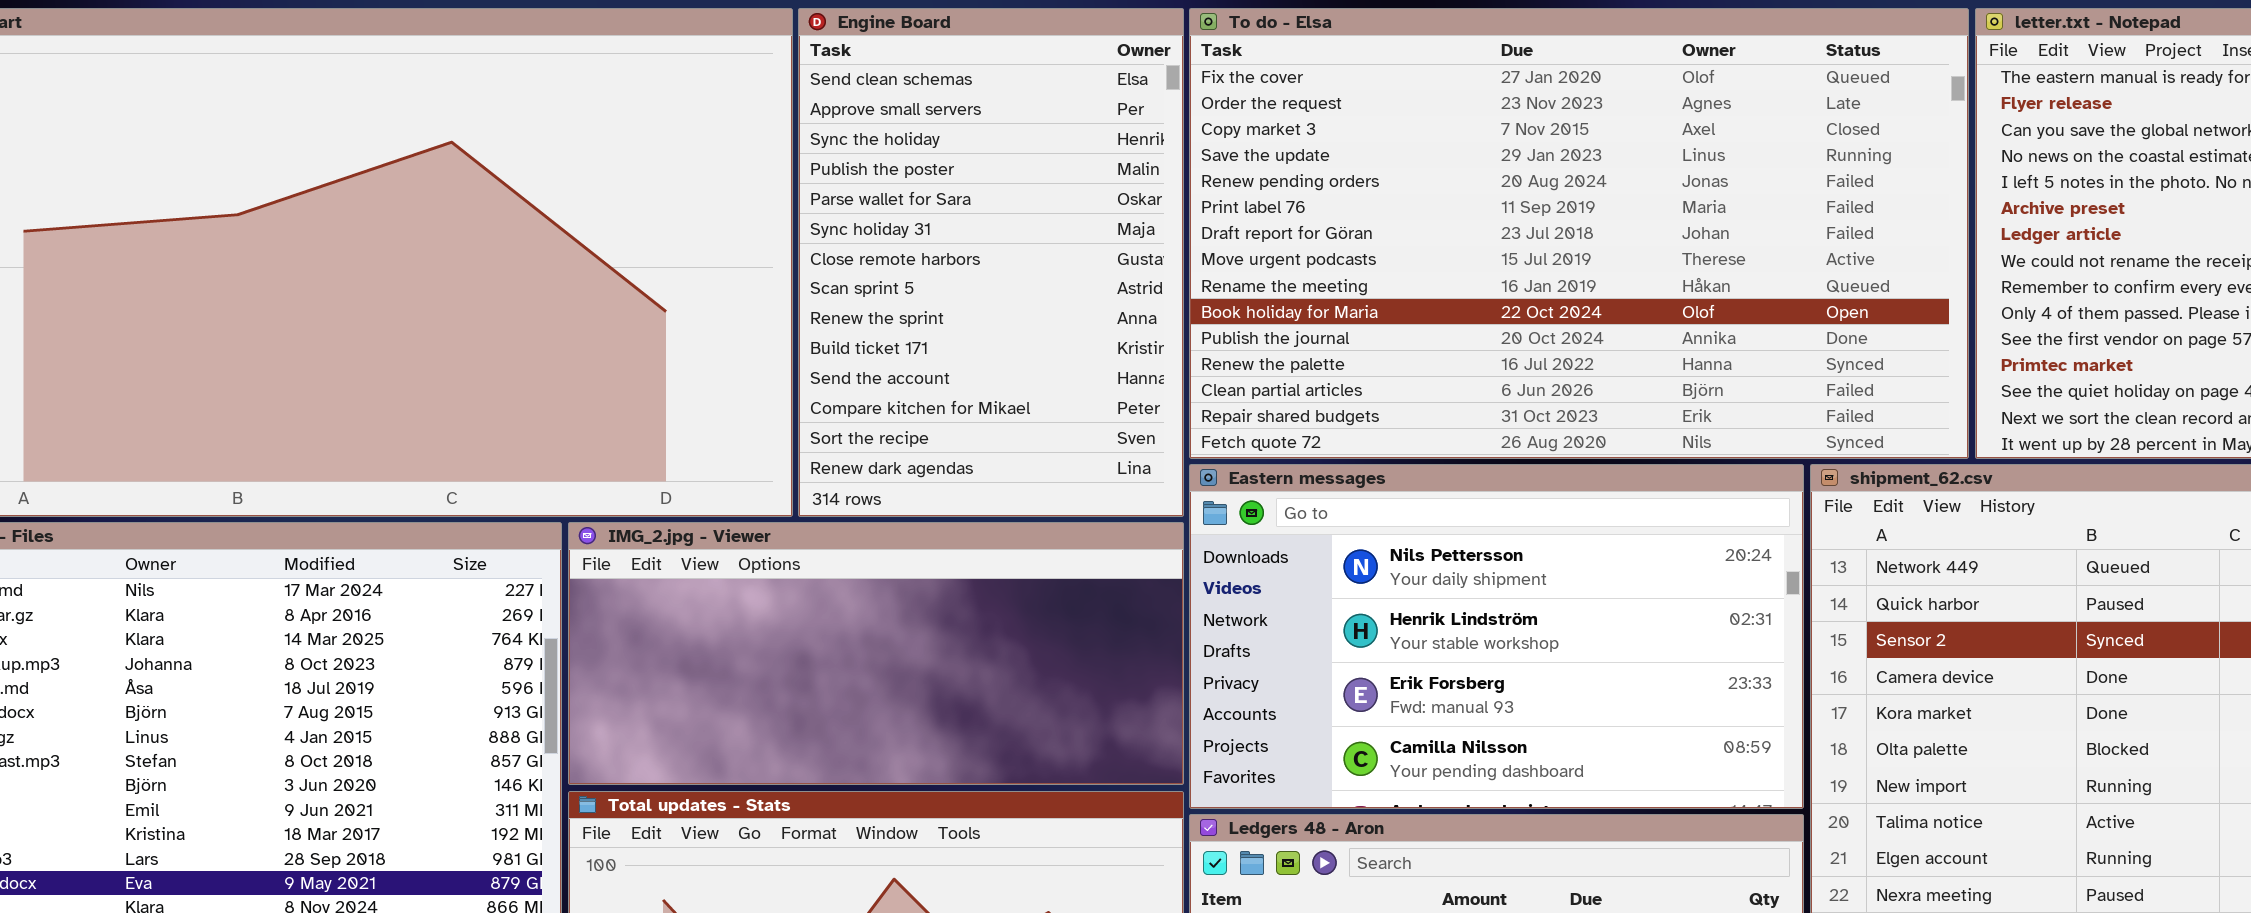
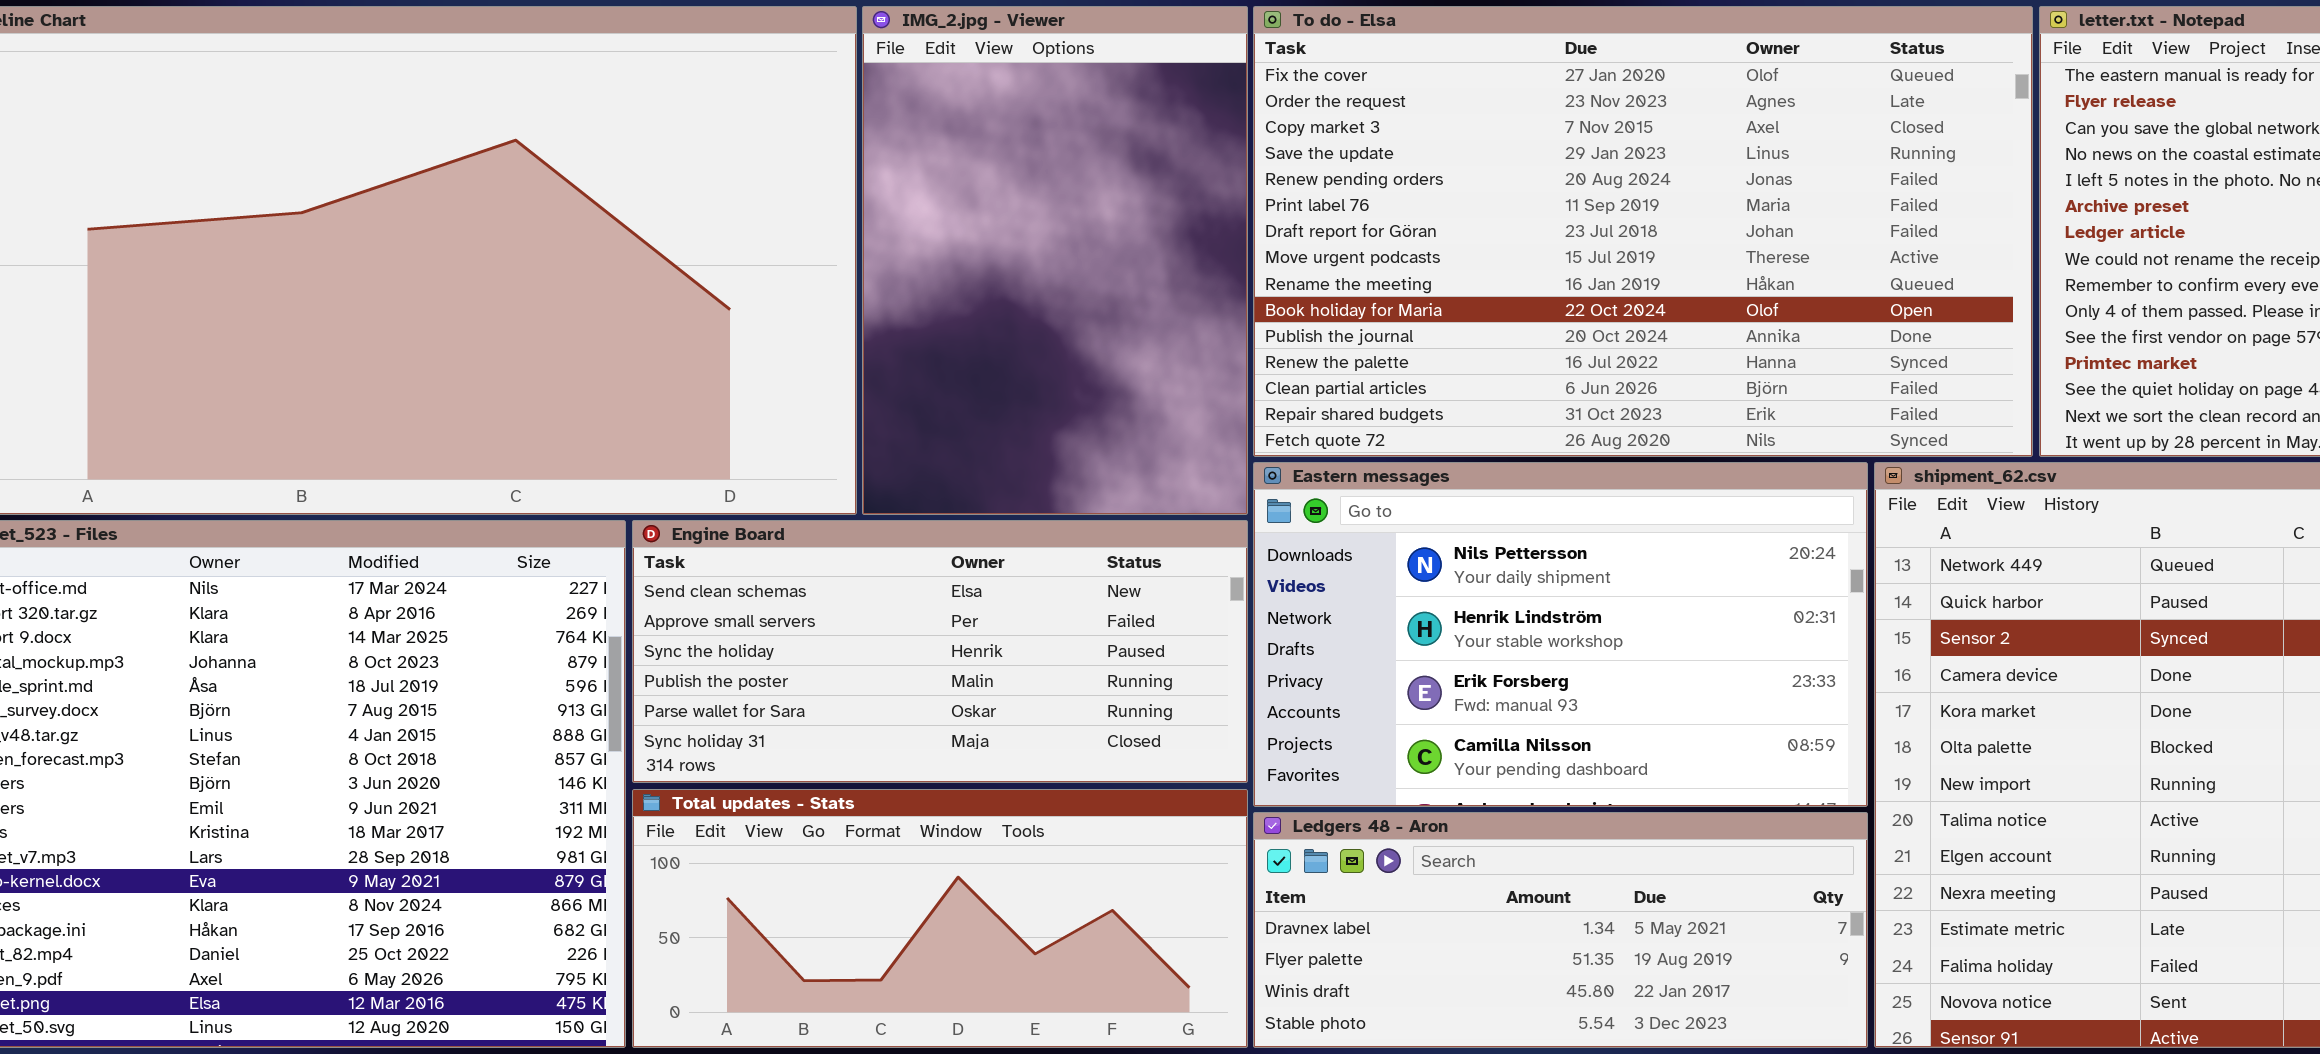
Engine Board: [798,8,1184,517] -> [632,520,1248,783], moved, resized
IMG_2.jpg - Viewer: [568,522,1184,785] -> [862,6,1248,515], moved, resized

